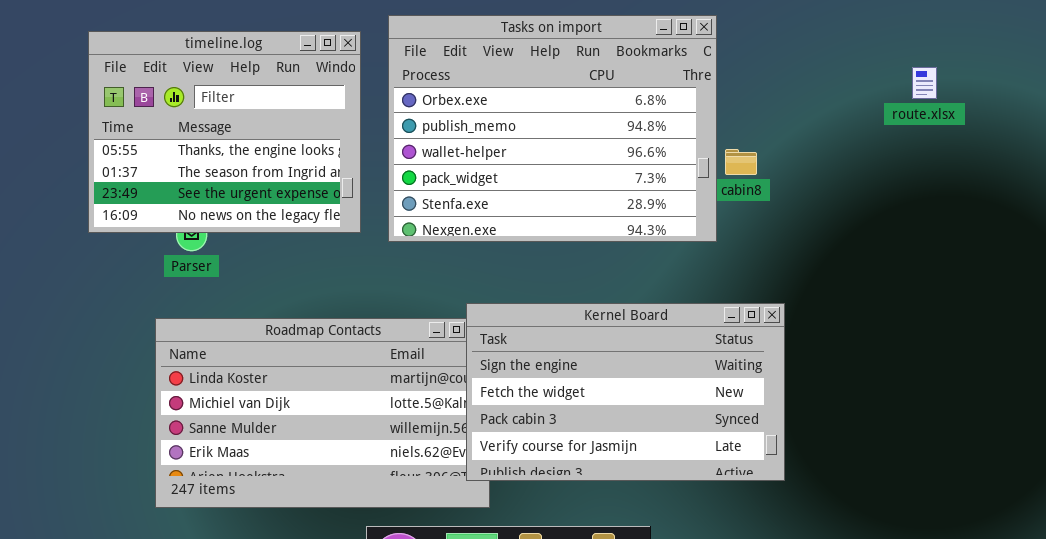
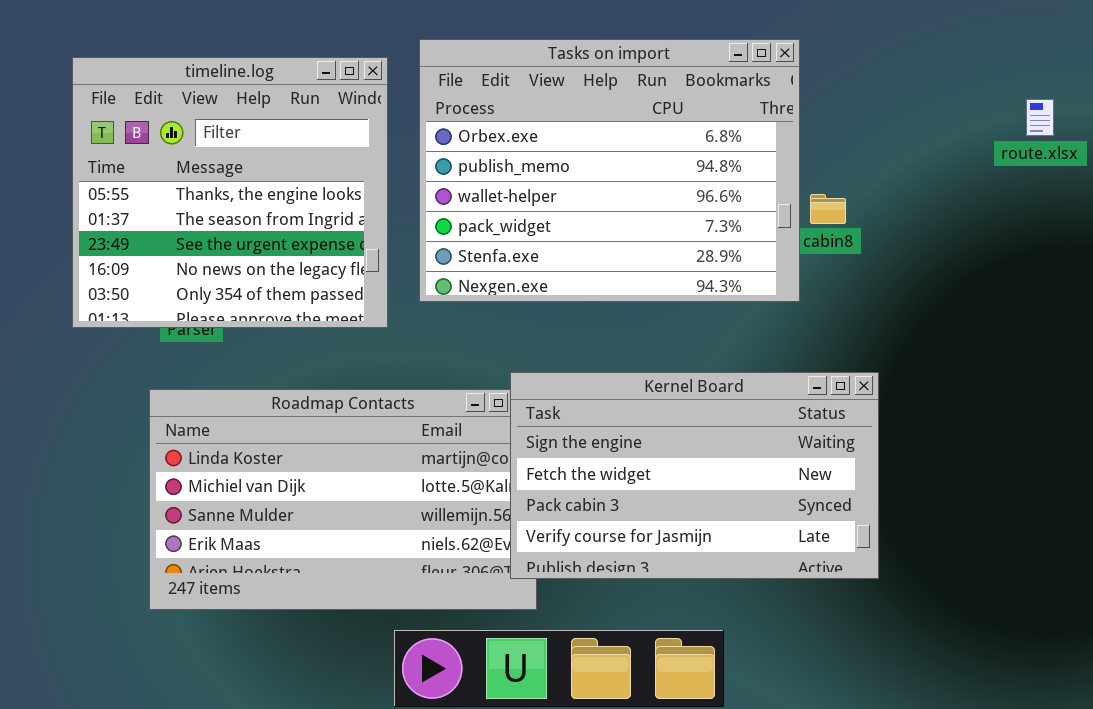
timeline.log: [88,31,361,233] -> [72,57,388,328], resized

